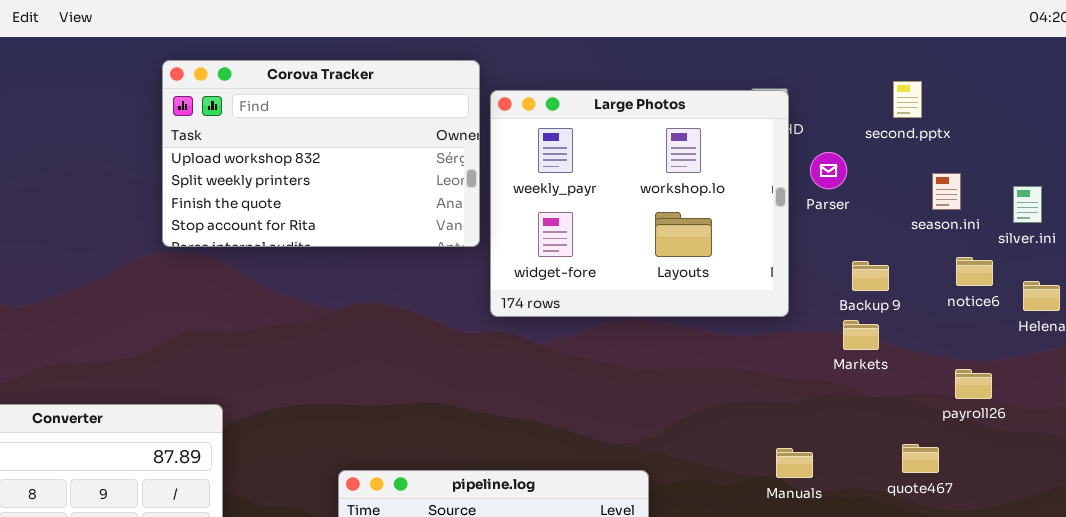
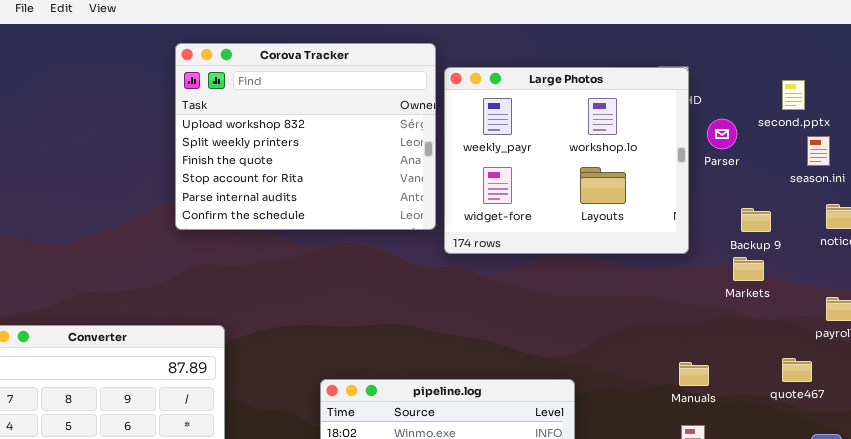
Corova Tracker: [162,60,480,247] -> [175,43,436,230], resized
second.pptx: [893,81,922,118] -> [782,80,805,110], moved

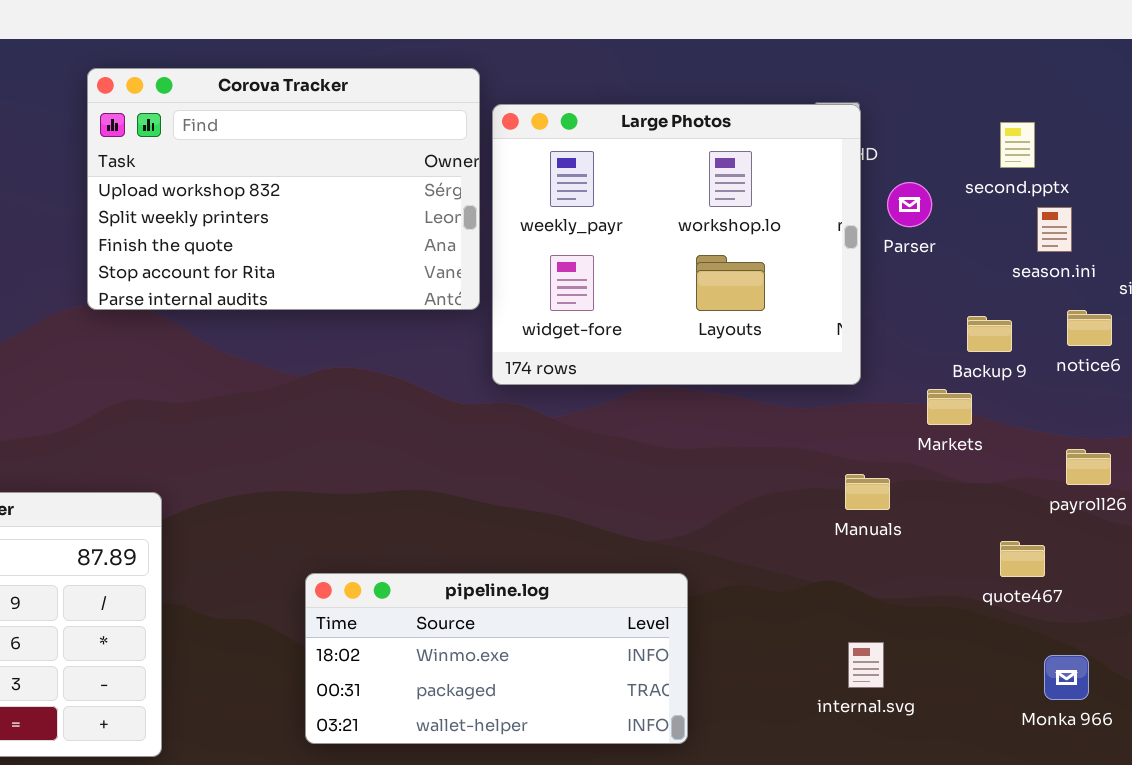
Corova Tracker: [175,43,436,230] -> [87,68,480,310], resized
Backup 9: [741,208,771,232] -> [967,316,1012,352], moved
Manuals: [679,362,709,386] -> [845,474,890,510], moved

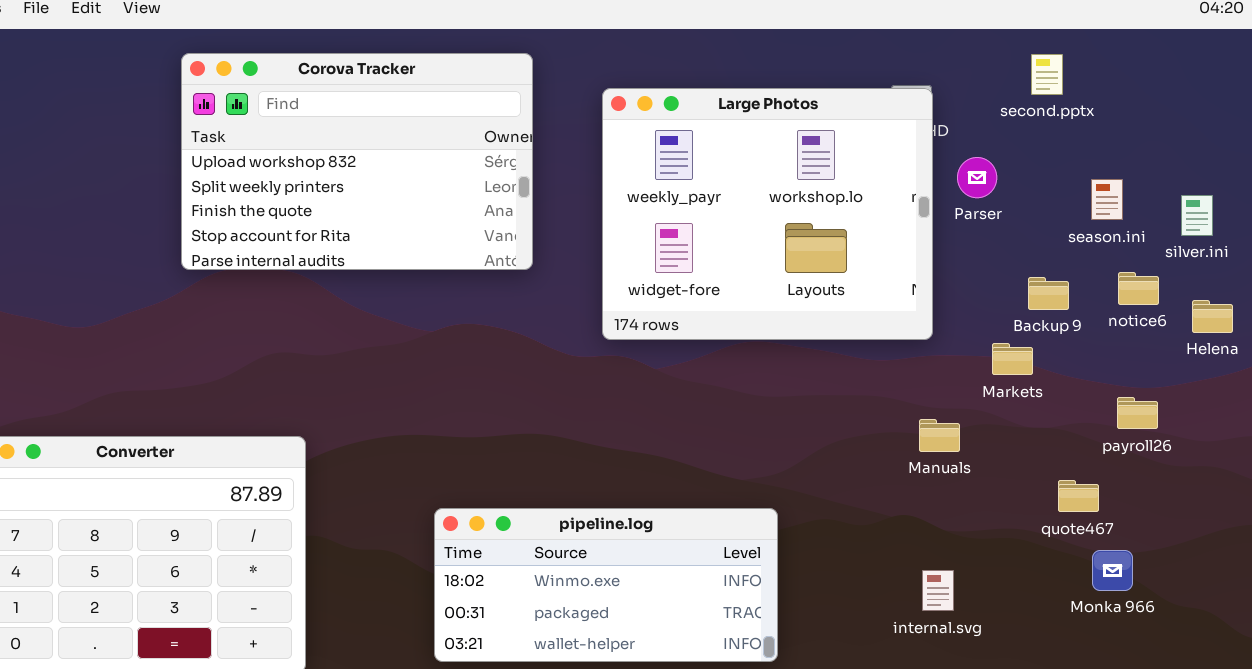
Corova Tracker: [87,68,480,310] -> [181,53,533,270], moved
second.pptx: [1000,122,1035,168] -> [1031,54,1063,95], moved
Monka 966: [1044,655,1089,700] -> [1092,550,1133,591], moved

